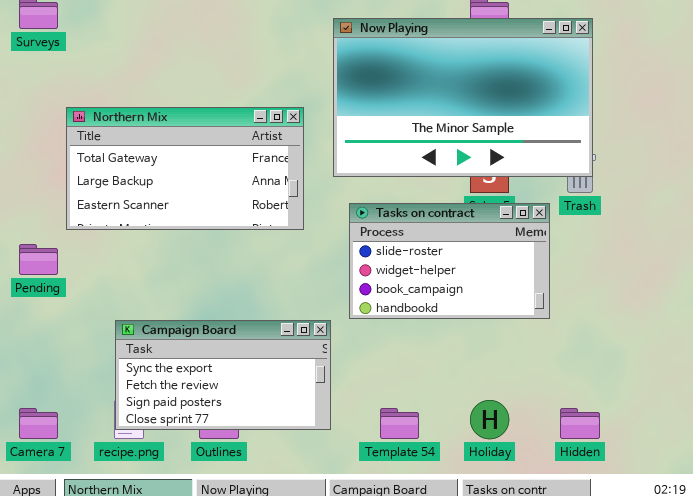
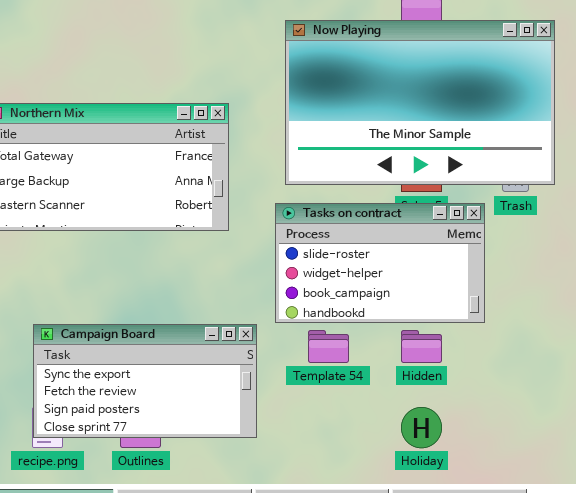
Now Playing: [333,18,593,177] -> [285,20,555,185], moved
Template 54: [380,408,419,439] -> [308,330,349,363], moved
Hidden: [560,408,600,439] -> [401,330,442,363], moved

